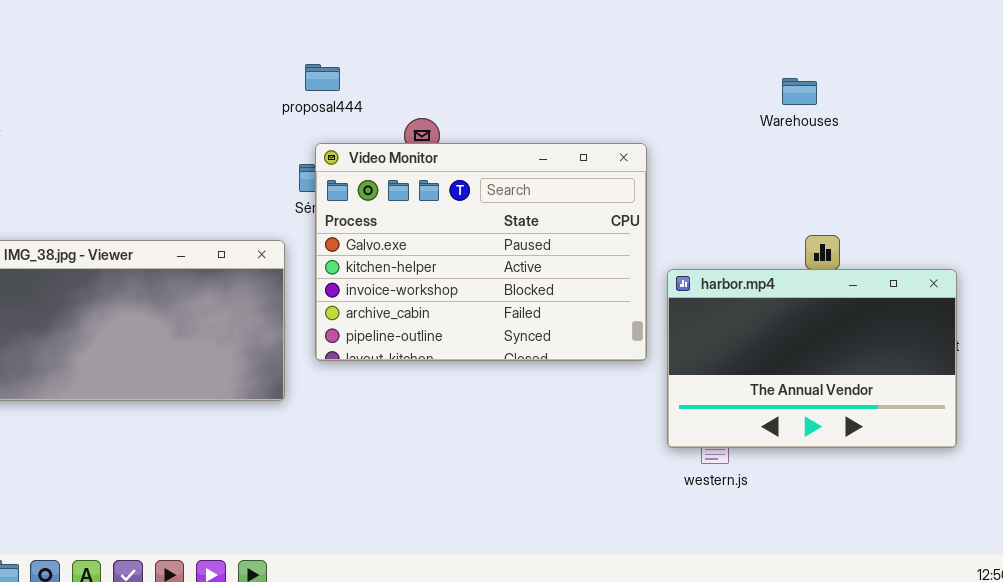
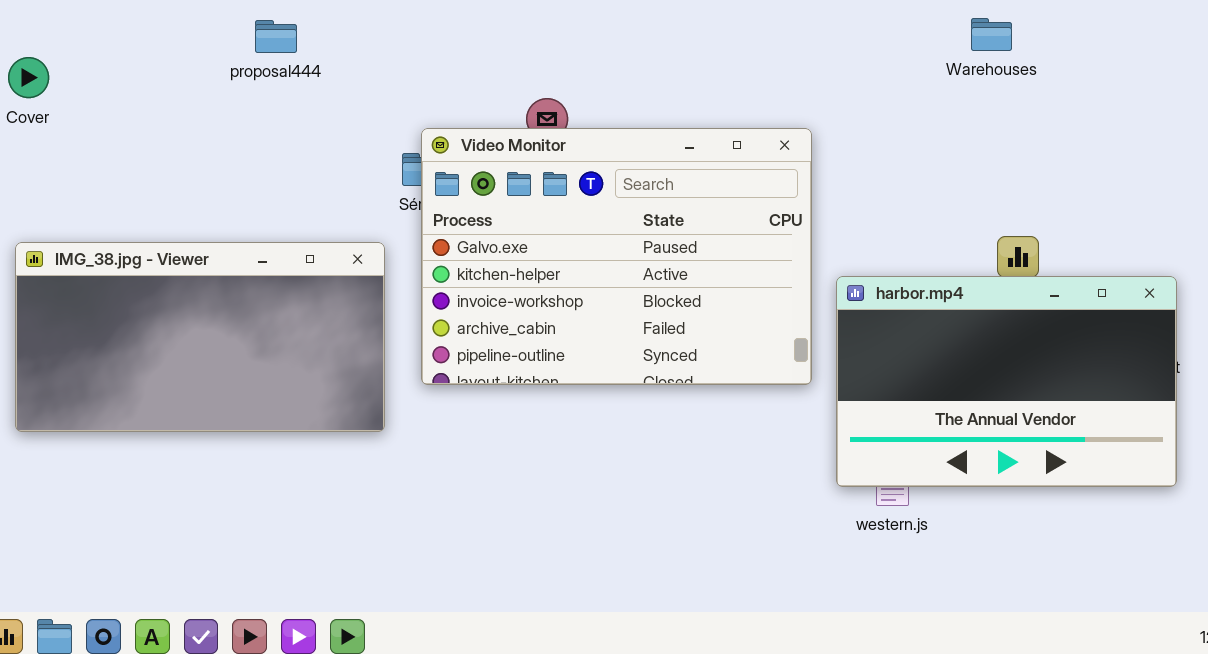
proposal444: [305,64,340,91] -> [255,20,297,53], moved
Warehouses: [782,78,817,105] -> [971,18,1012,51], moved

